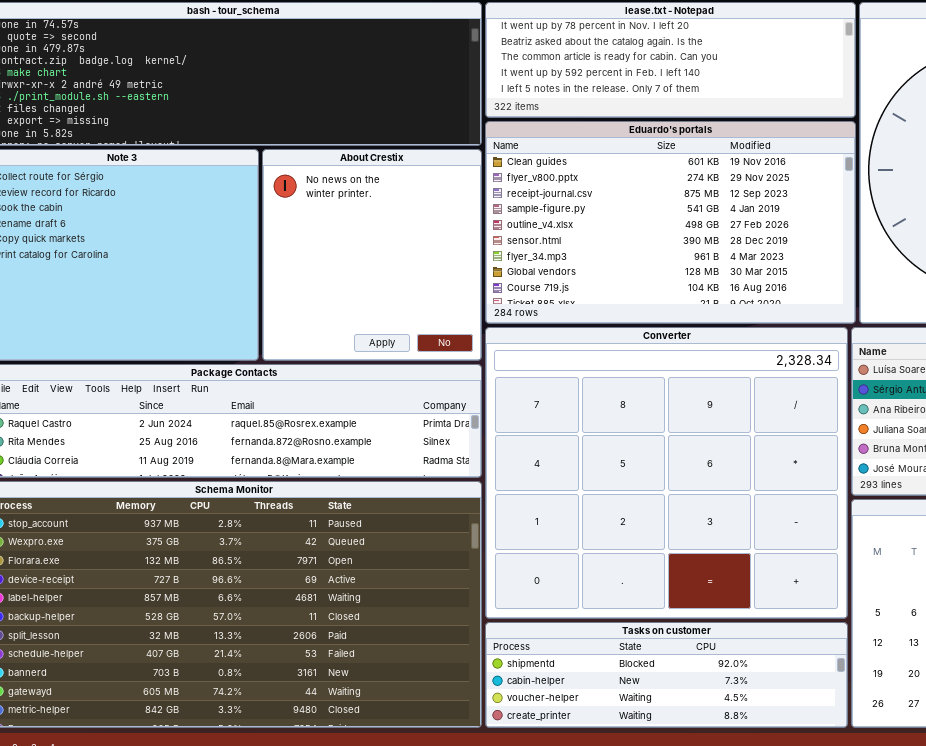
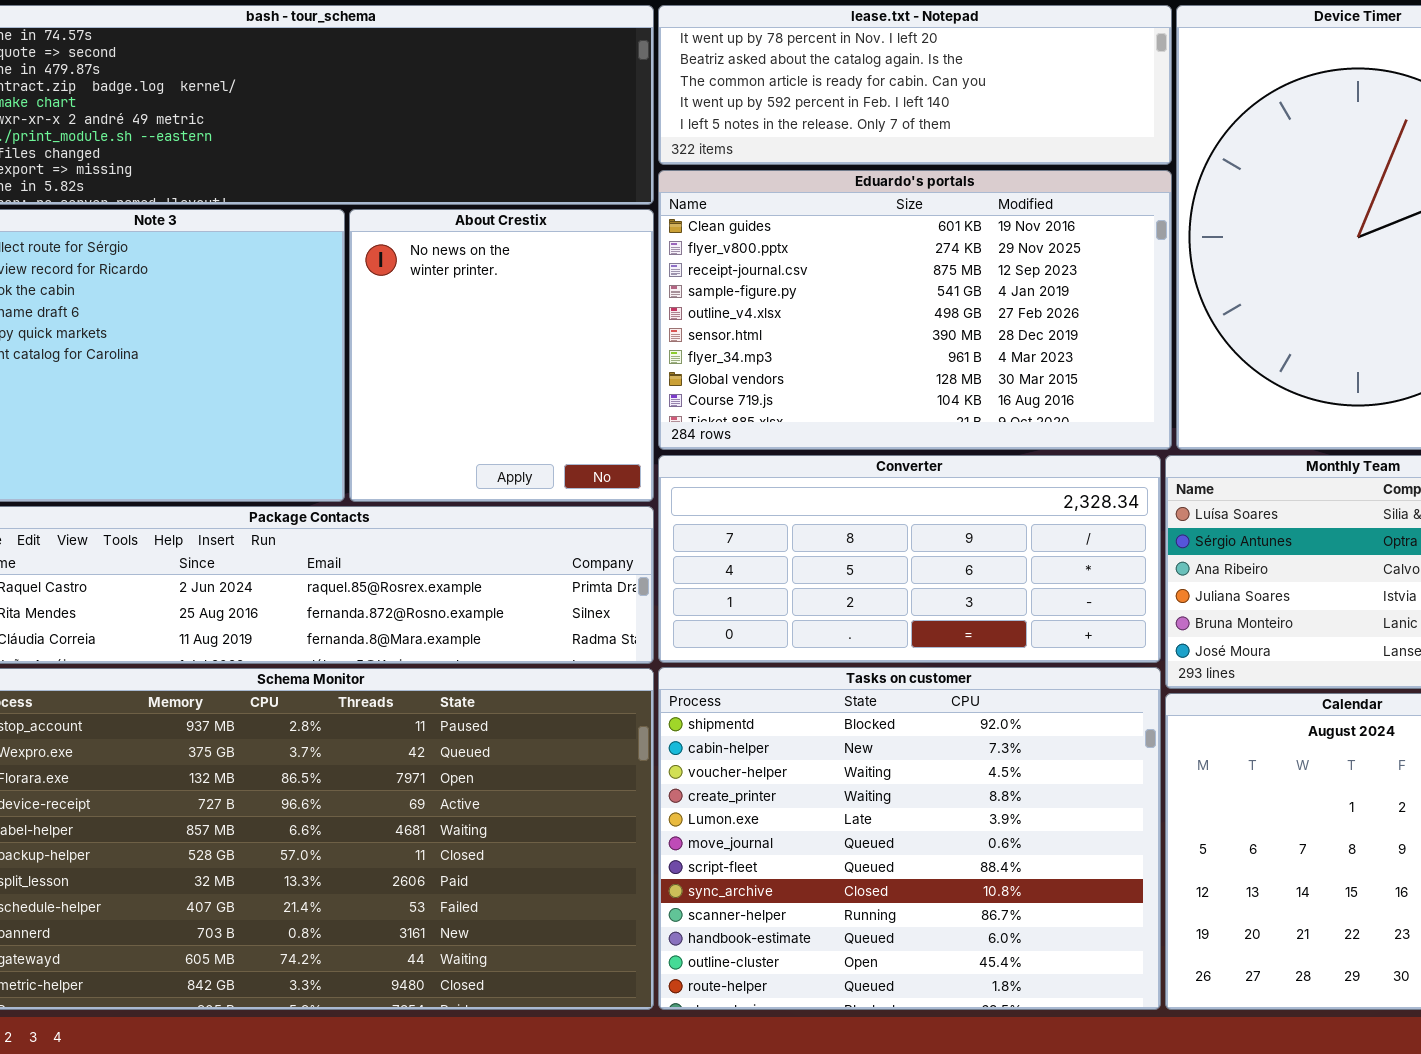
Converter: [485,327,848,619] -> [658,455,1161,663], resized
Tasks on customer: [485,622,848,728] -> [658,667,1161,1010], resized

